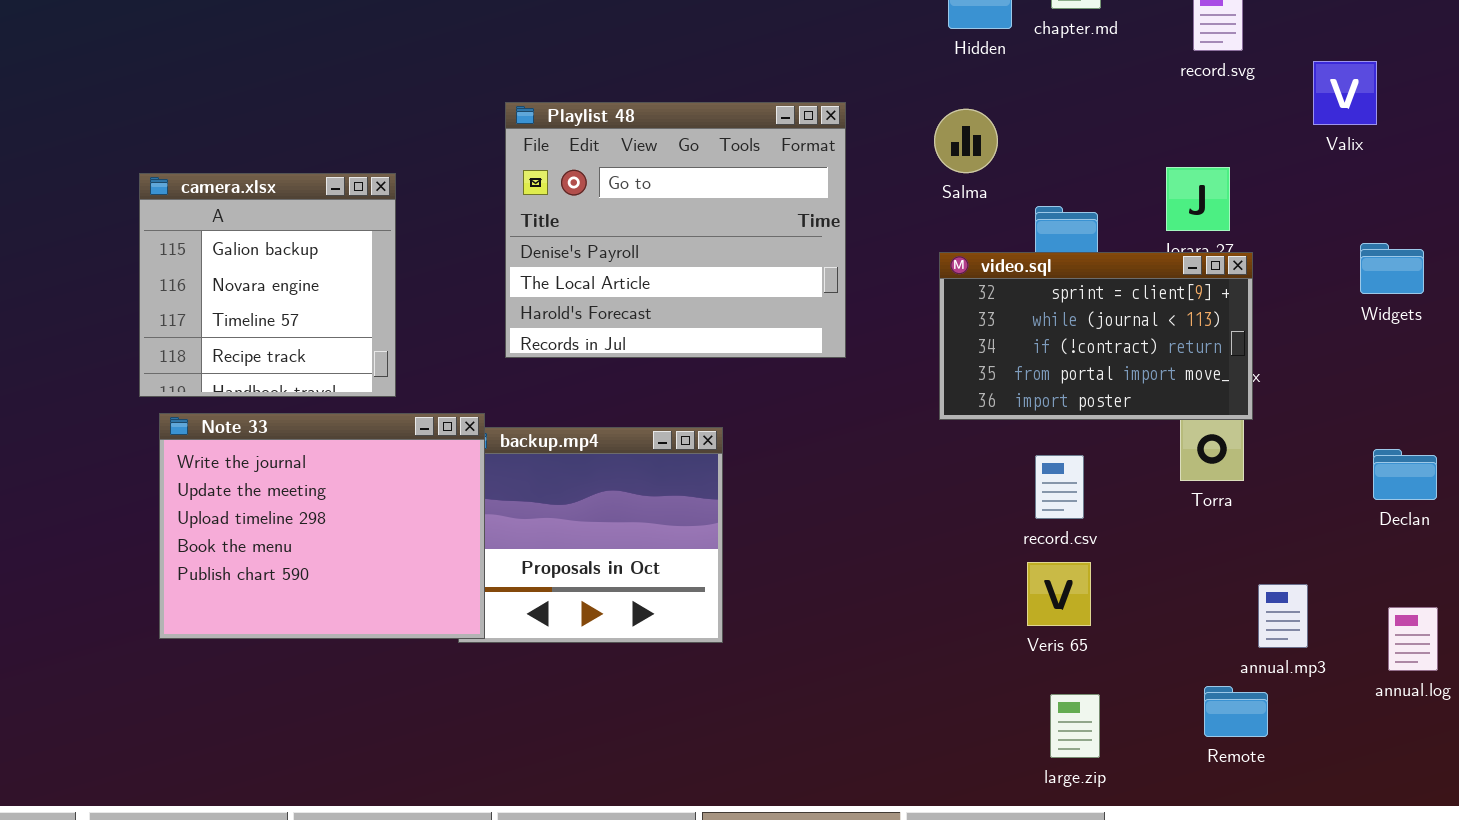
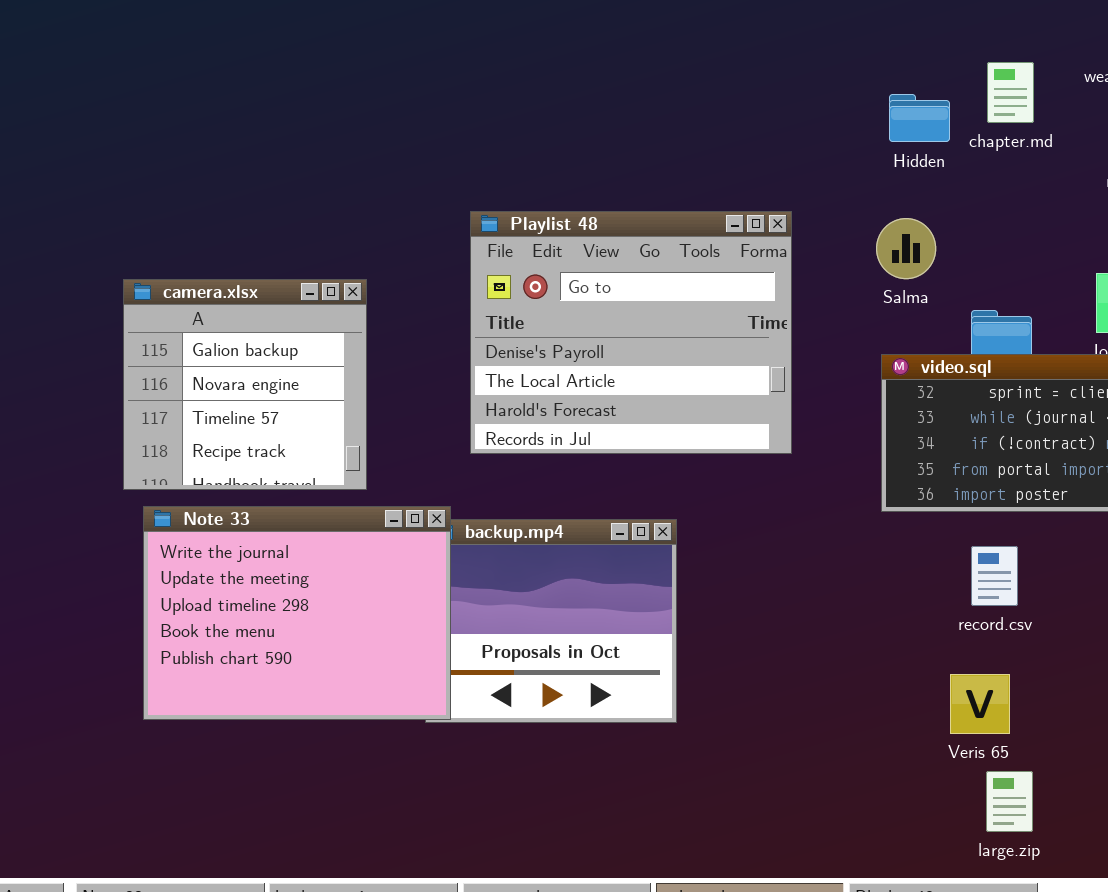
Veris 65: [1027,562,1091,626] -> [950,674,1010,734], moved

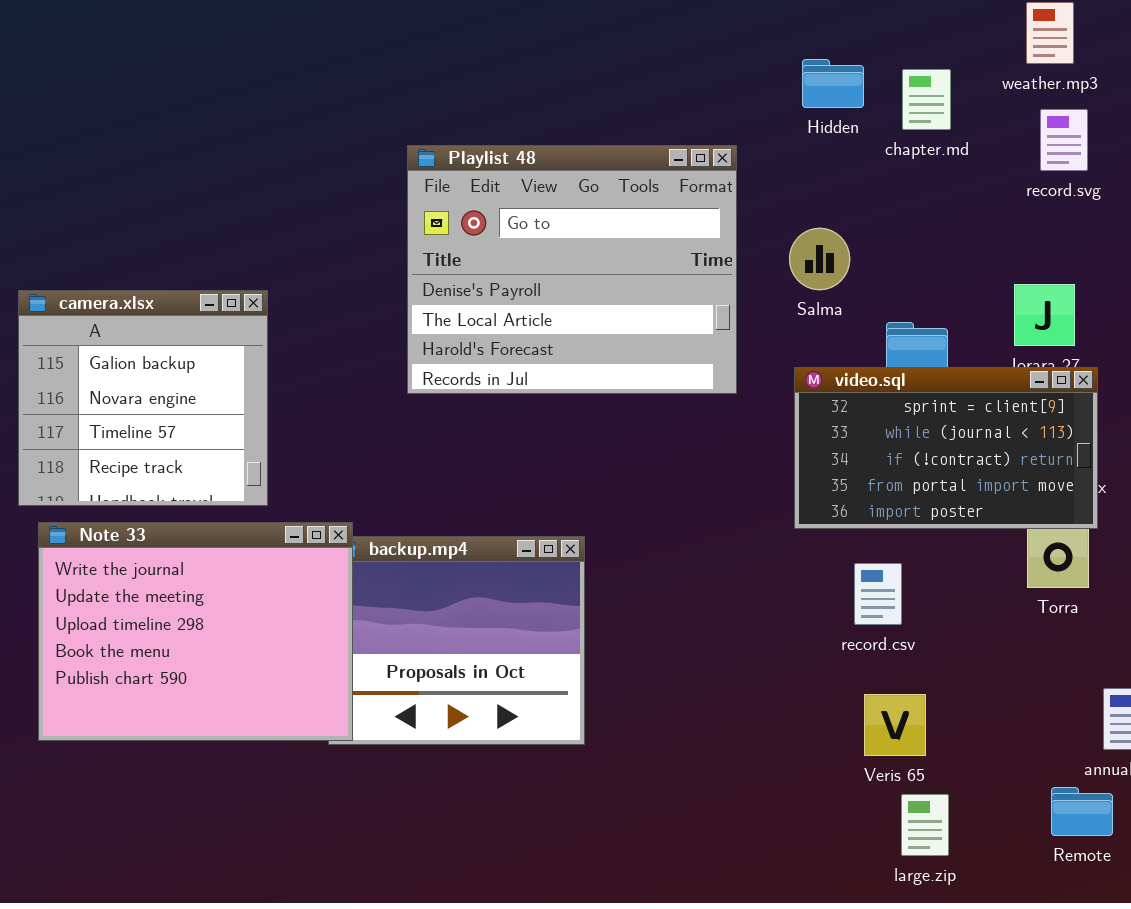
Hidden: [889,94,950,142] -> [802,59,864,108], moved
Playlist 48: [470,211,792,454] -> [407,145,737,394], moved
record.csv: [971,546,1018,606] -> [854,563,902,625], moved

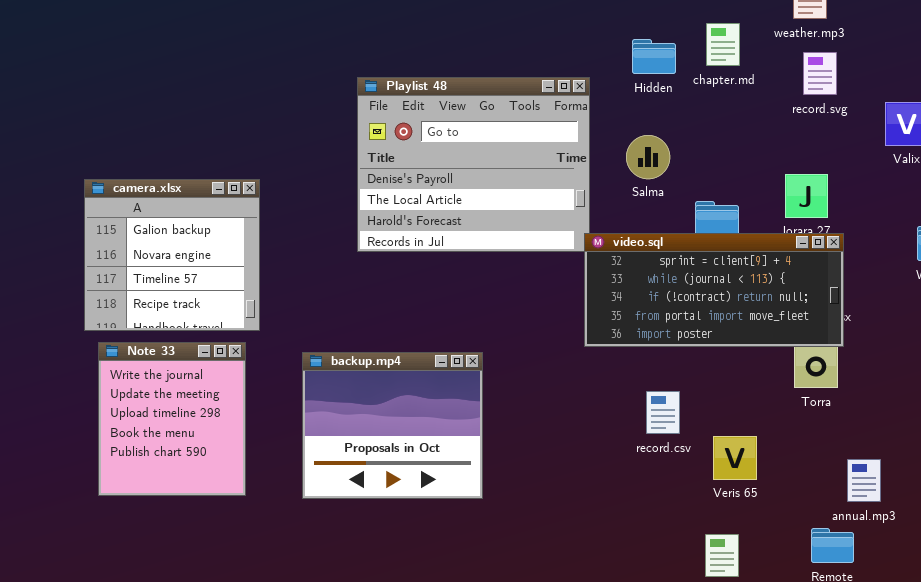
Hidden: [802,59,864,108] -> [632,39,676,74], moved
video.sql: [794,367,1098,529] -> [584,233,844,347], resized
Note 33: [38,522,353,741] -> [98,342,246,496], resized
record.csv: [854,563,902,625] -> [646,391,680,434], moved
Veris 65: [864,694,926,756] -> [713,436,757,480], moved

